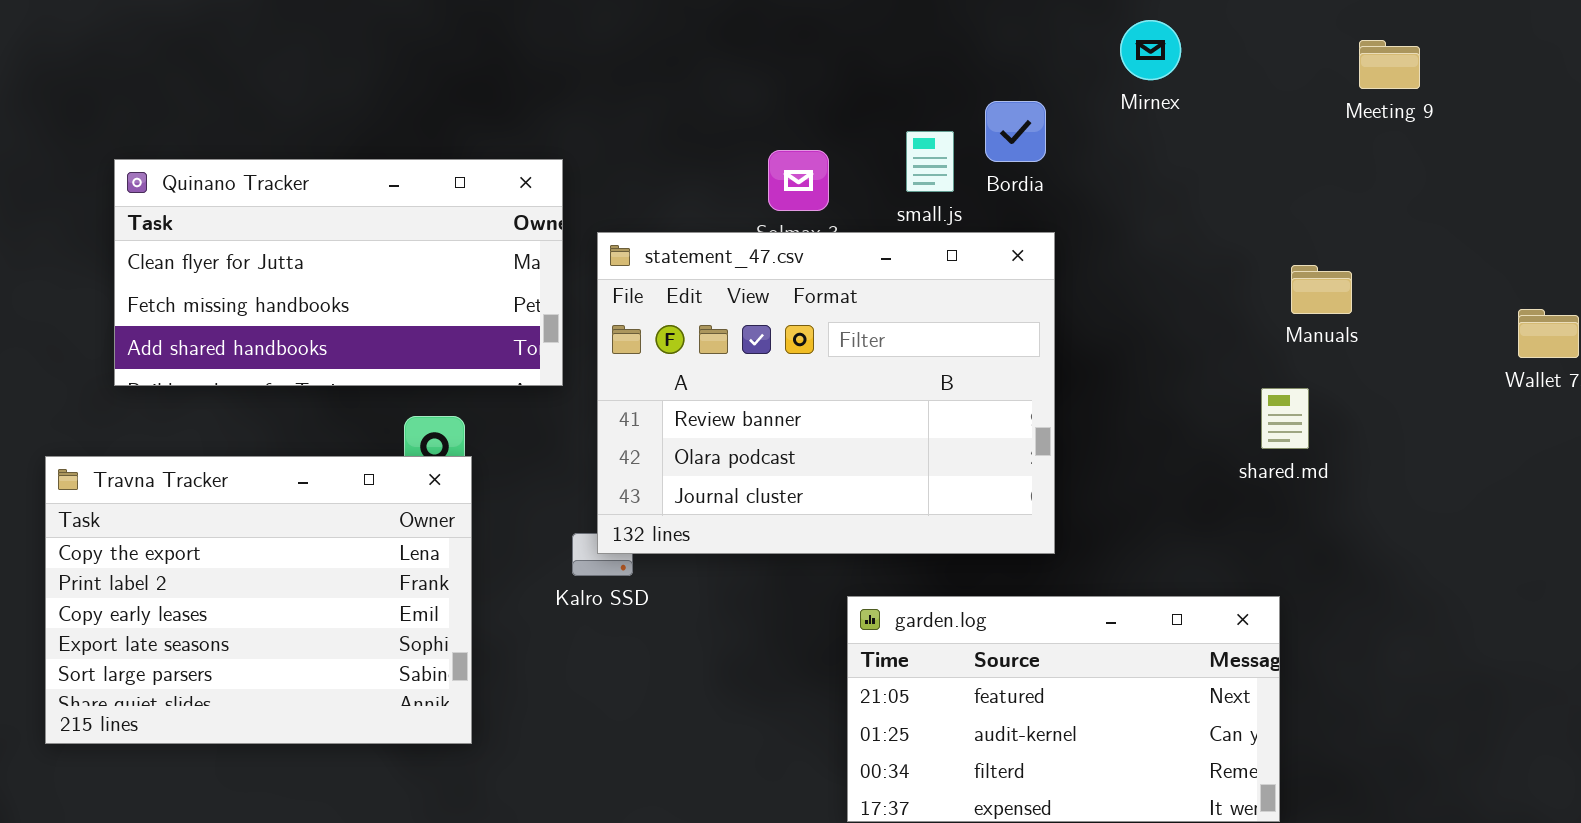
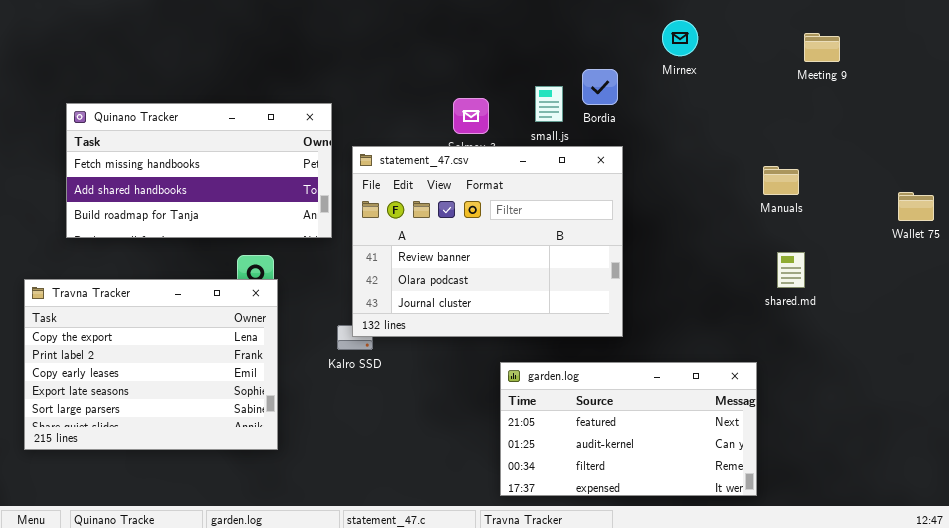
Quinano Tracker: [114,159,563,386] -> [66,103,332,238], scrolled down 1 row
shared.md: [1261,388,1309,449] -> [777,252,805,288], moved

